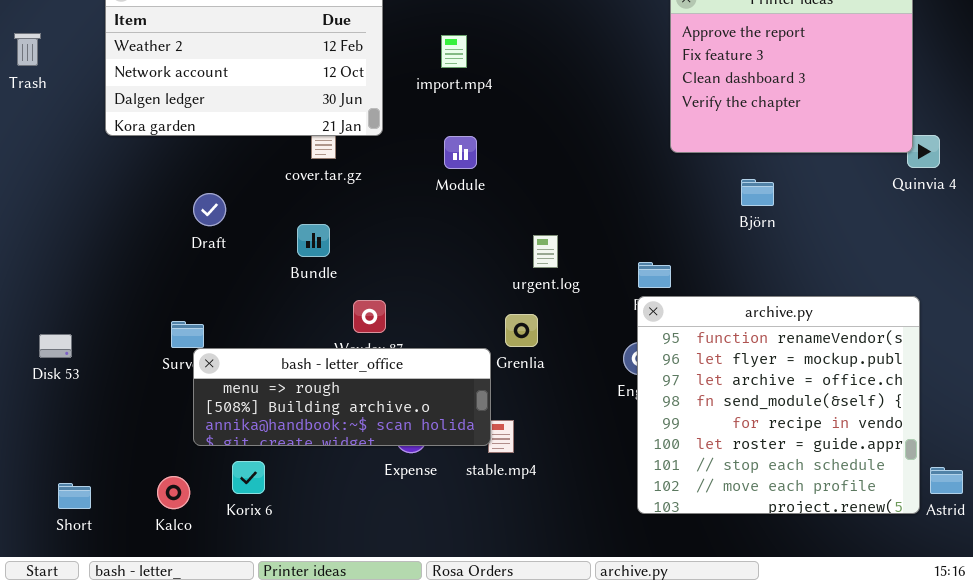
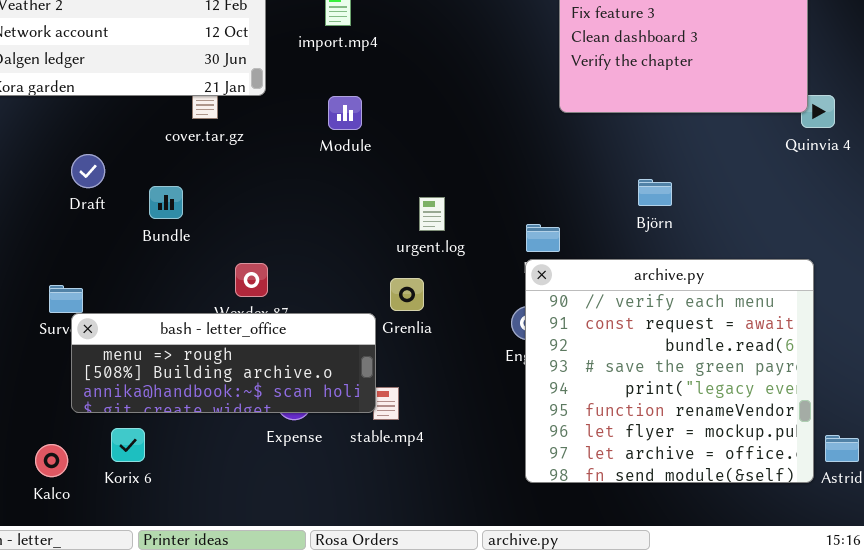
Björn: [741,179,774,206] -> [638,179,672,206], moved
Bundle: [297,224,330,257] -> [149,186,183,219], moved
archive.py: [637,296,920,514] -> [525,259,814,483], scrolled up 5 rows

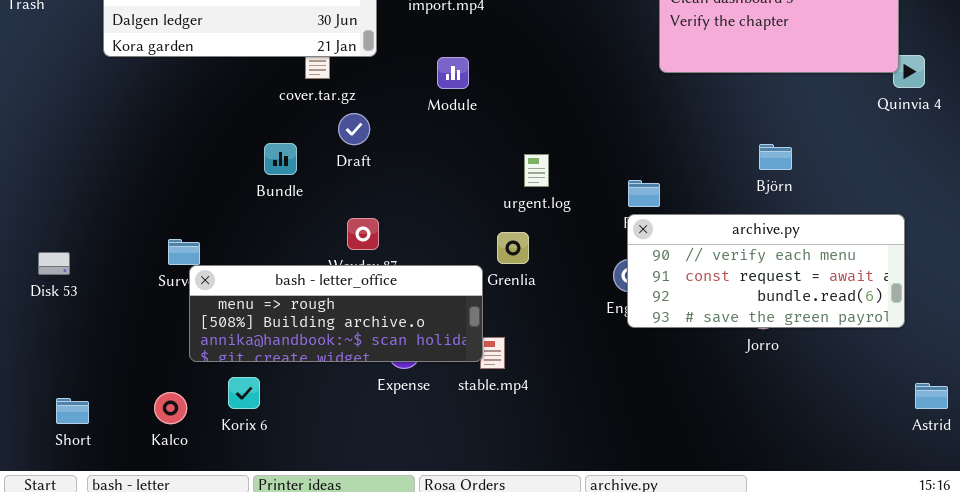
Draft: [71,154,105,188] -> [338,113,370,145], moved
Björn: [638,179,672,206] -> [759,144,792,170], moved
archive.py: [525,259,814,483] -> [627,214,905,328], resized

